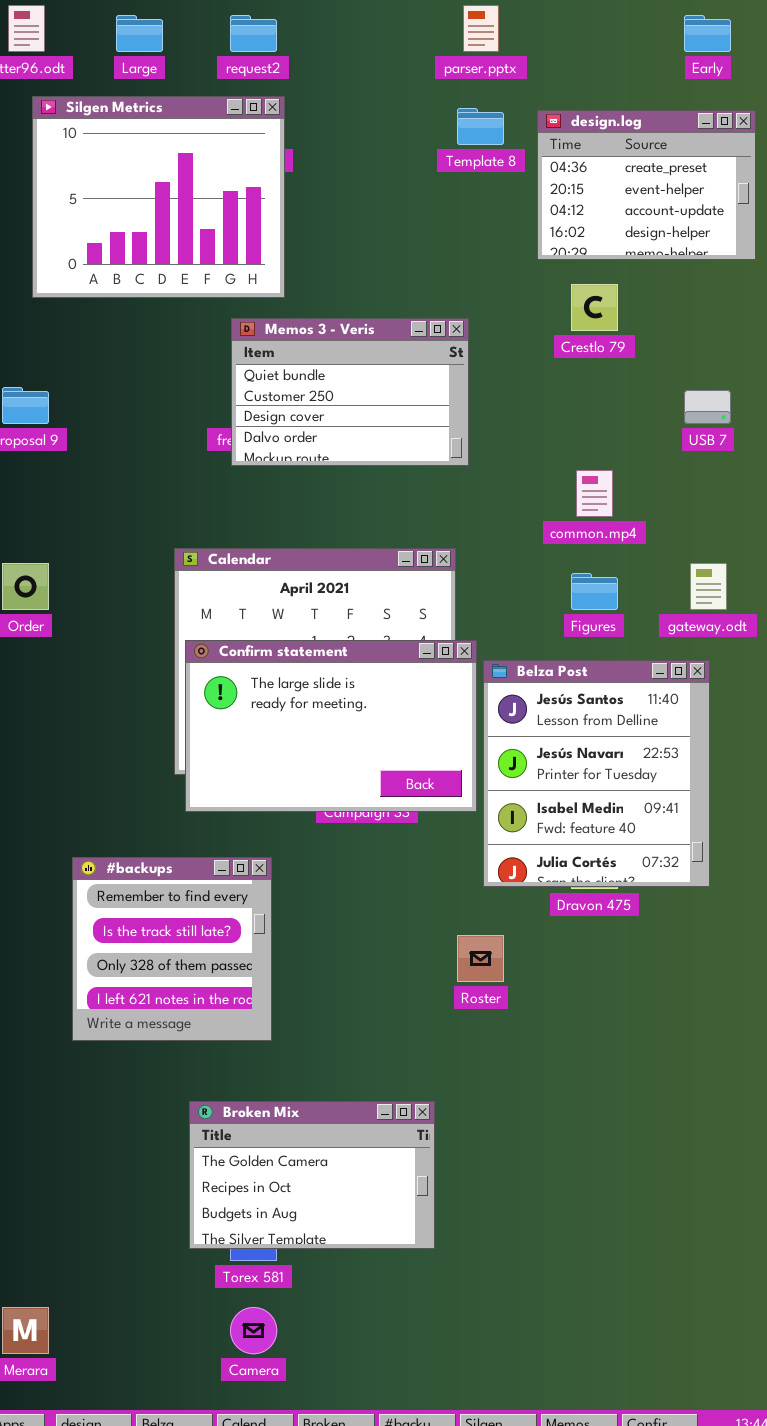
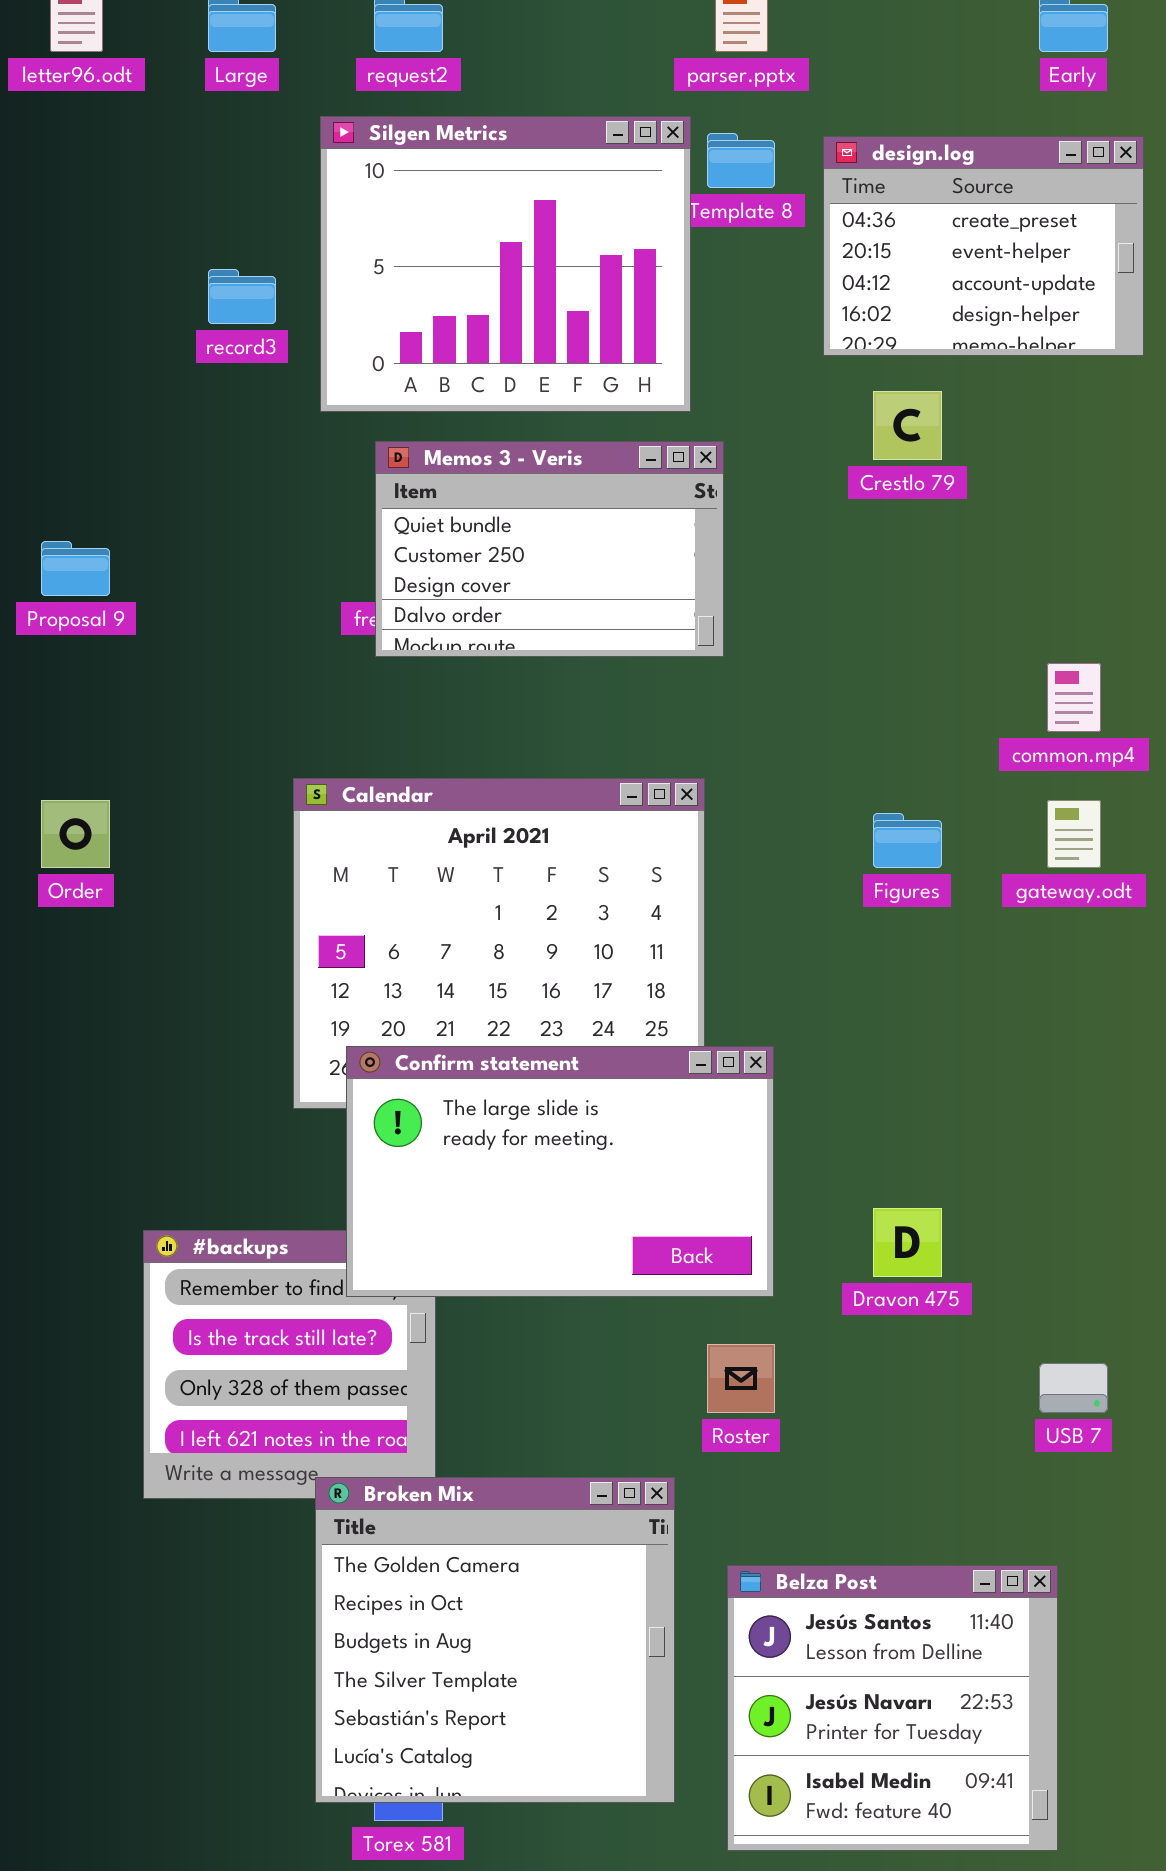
Silgen Metrics: [32,96,285,298] -> [320,116,691,412], moved
USB 7: [684,390,731,424] -> [1039,1363,1108,1413], moved
common.mp4: [576,470,613,517] -> [1047,663,1101,732], moved
Confirm statement: [185,640,477,812] -> [346,1046,774,1297], moved
Belza Post: [483,660,710,887] -> [727,1565,1058,1851], moved, resized
Broken Mix: [189,1101,435,1249] -> [315,1477,675,1803], resized

